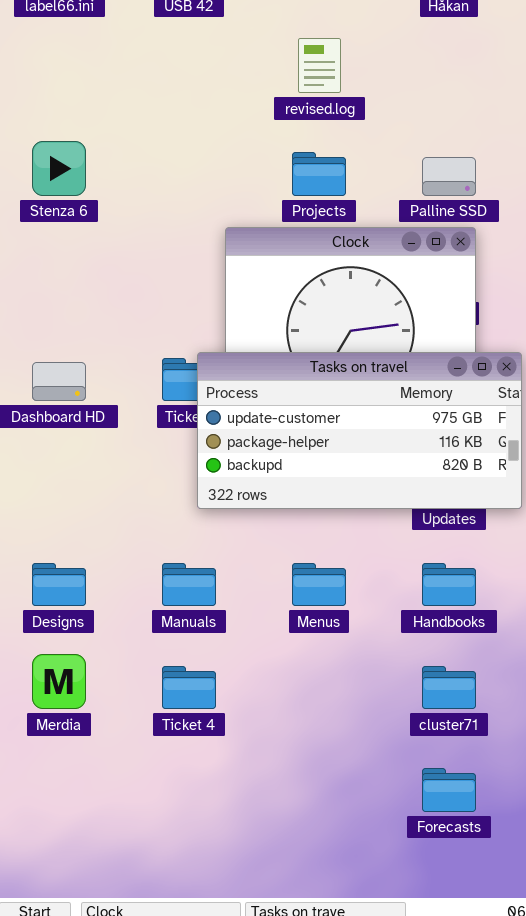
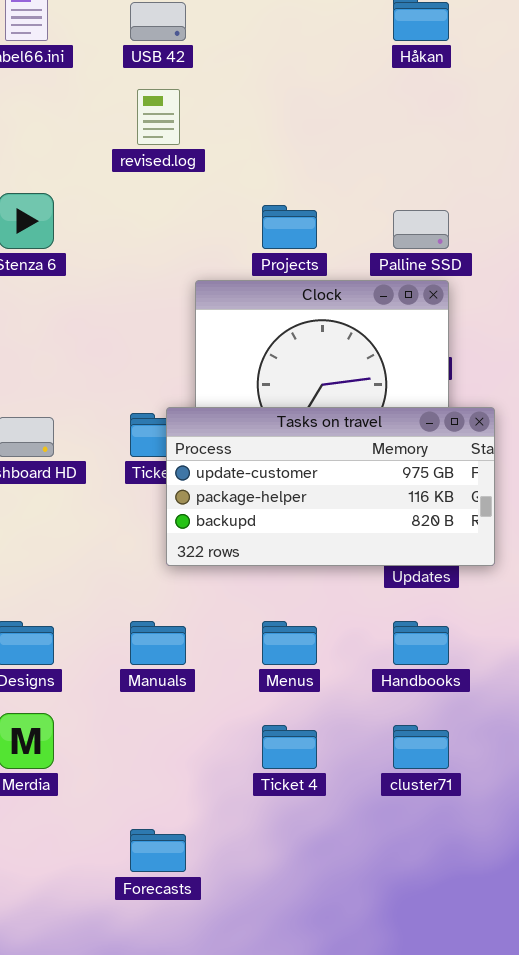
revised.log: [298,38,341,93] -> [137,89,180,145], moved
Ticket 4: [162,666,216,709] -> [262,725,317,769], moved
Forecasts: [422,768,476,812] -> [130,829,186,872], moved

